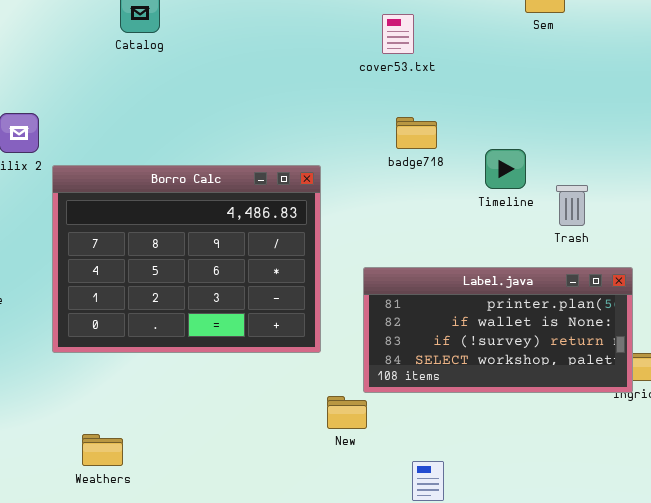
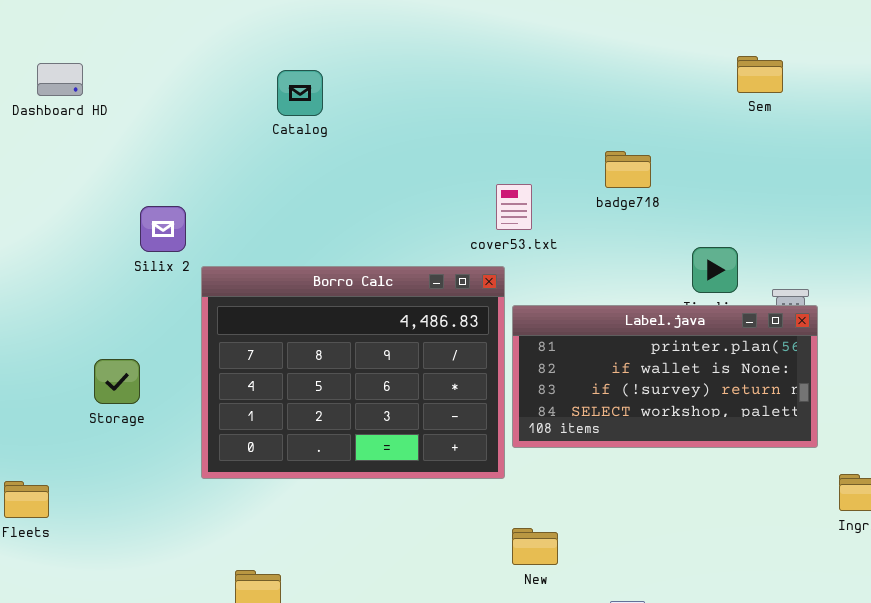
cover53.txt: [382,14,414,54] -> [496,184,532,230], moved
badge718: [396,117,437,149] -> [605,151,651,188], moved
Label.java: [363,267,633,393] -> [512,305,818,448], moved

